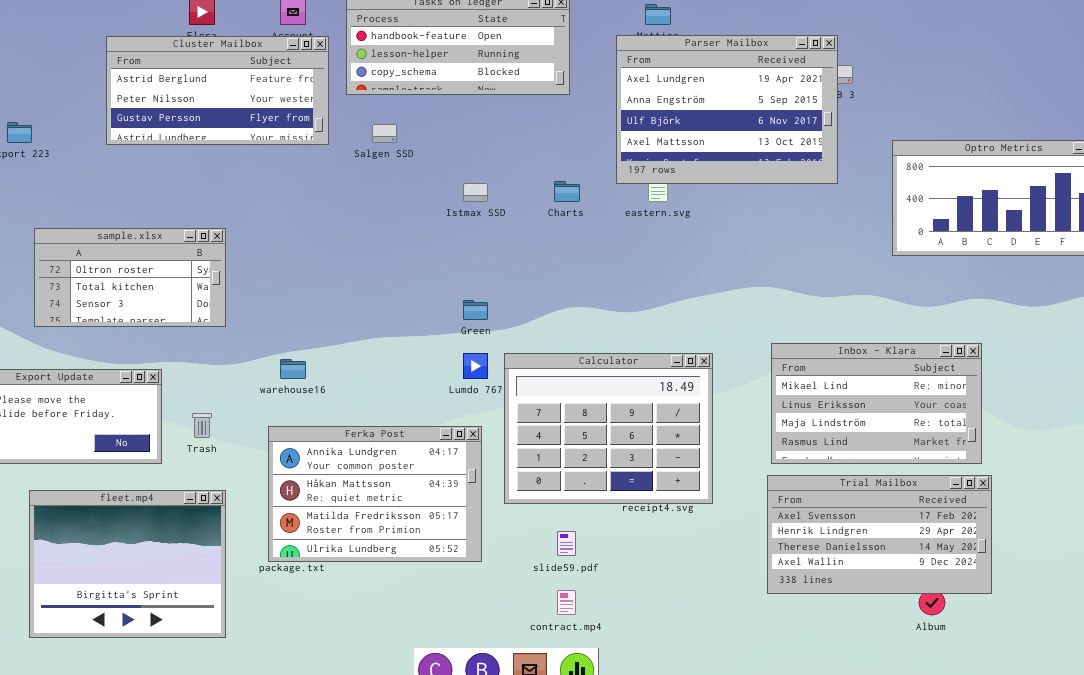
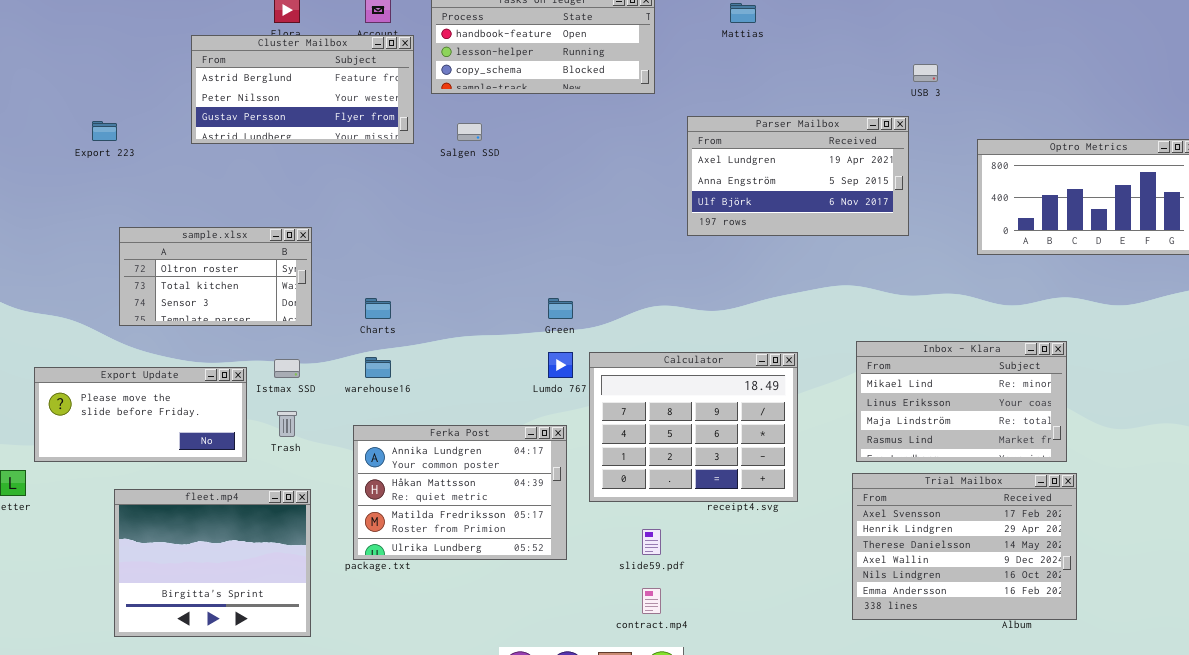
Parser Mailbox: [616,35,838,184] -> [687,116,909,236], moved, resized
Charts: [554,181,580,202] -> [365,298,391,319], moved
Istmax SSD: [463,183,488,202] -> [274,359,300,378], moved
Trial Mailbox: [767,475,992,594] -> [852,473,1077,620], resized

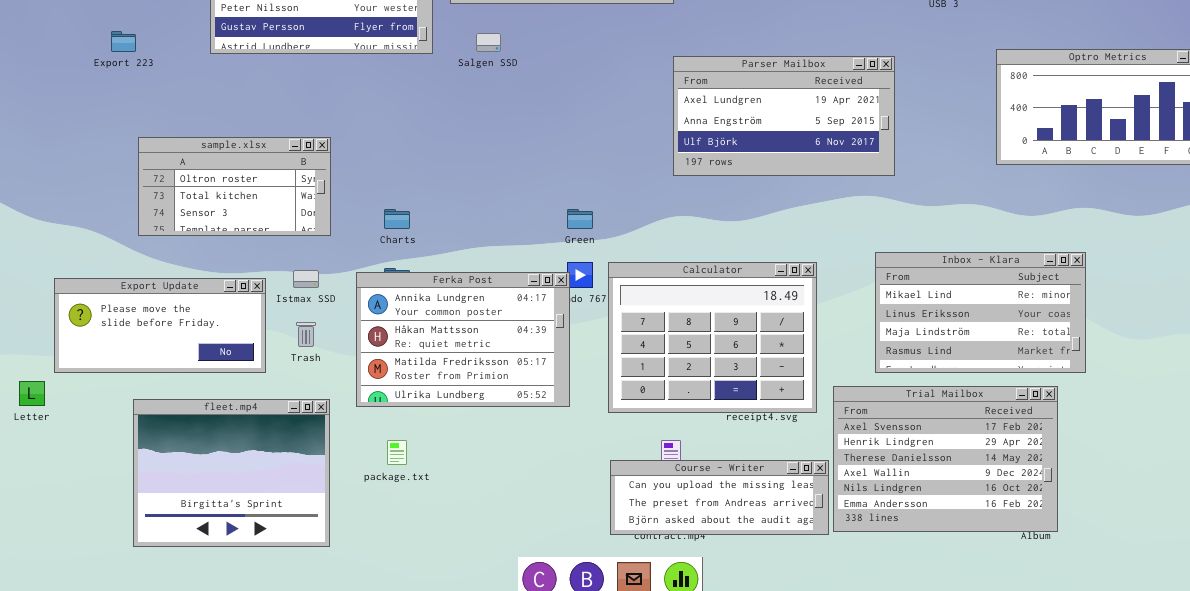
Parser Mailbox: [687,116,909,236] -> [673,56,895,176], moved
Ferka Post: [353,425,567,560] -> [356,272,570,407], moved
Trial Mailbox: [852,473,1077,620] -> [833,386,1058,532], moved
Course - Writer: none -> [610,460,829,535], opened

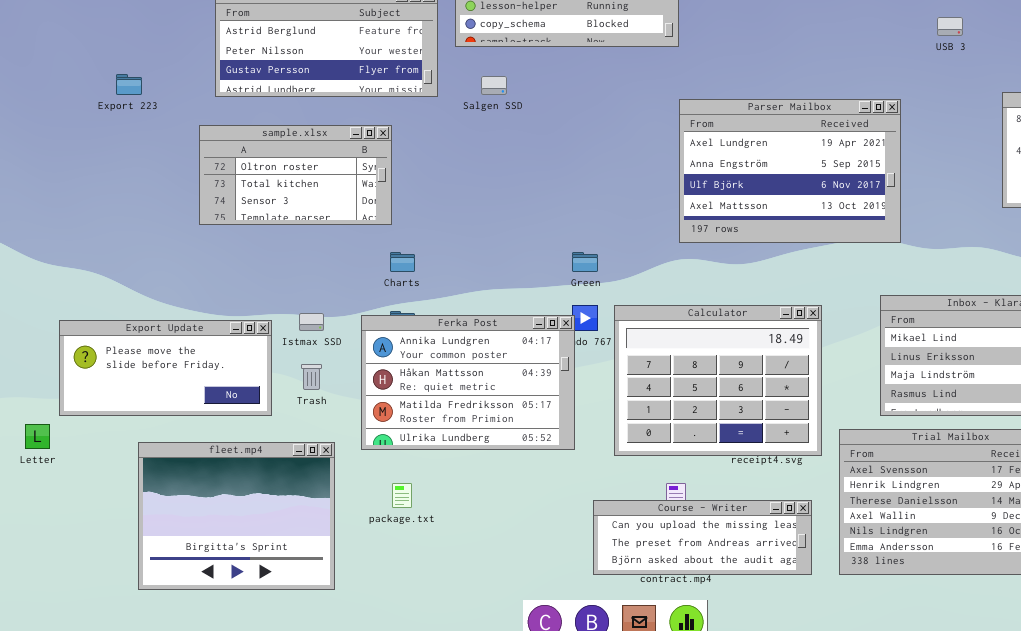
Parser Mailbox: [673,56,895,176] -> [679,99,901,243], resized
sample.xlsx: [138,137,331,236] -> [199,125,392,225], moved
Course - Writer: [610,460,829,535] -> [593,500,812,575], moved

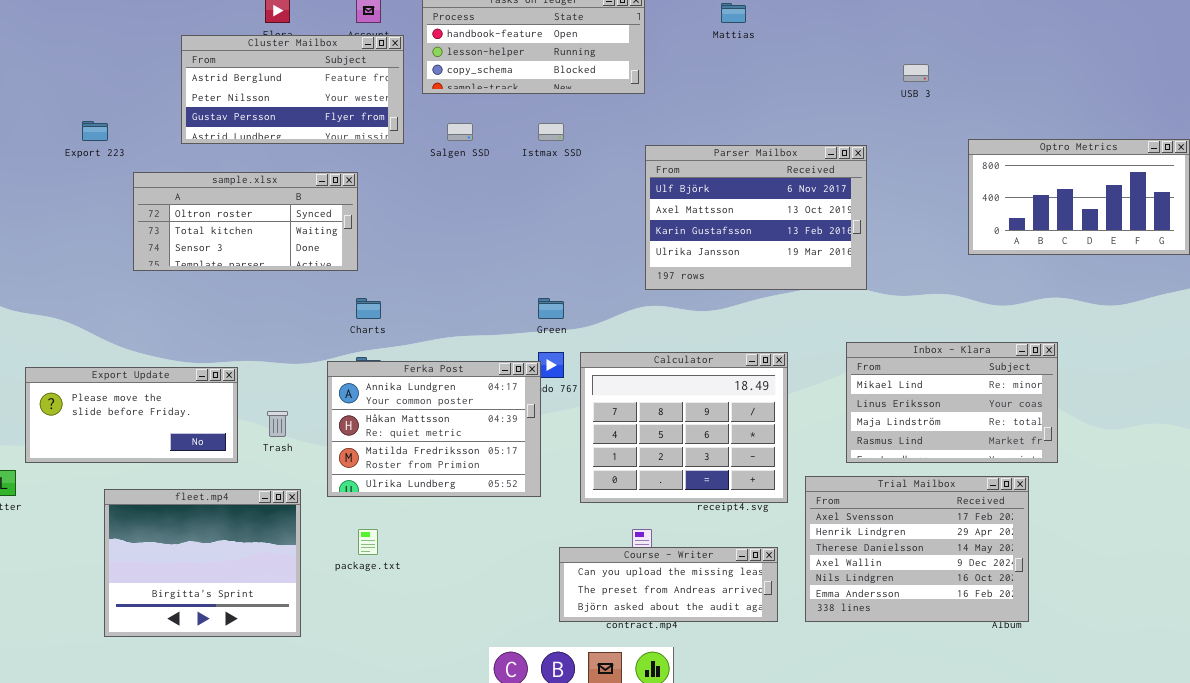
Parser Mailbox: [679,99,901,243] -> [645,145,867,290], scrolled down 2 rows
sample.xlsx: [199,125,392,225] -> [133,172,358,271], resized
Istmax SSD: [299,313,324,331] -> [538,123,564,141], moved

